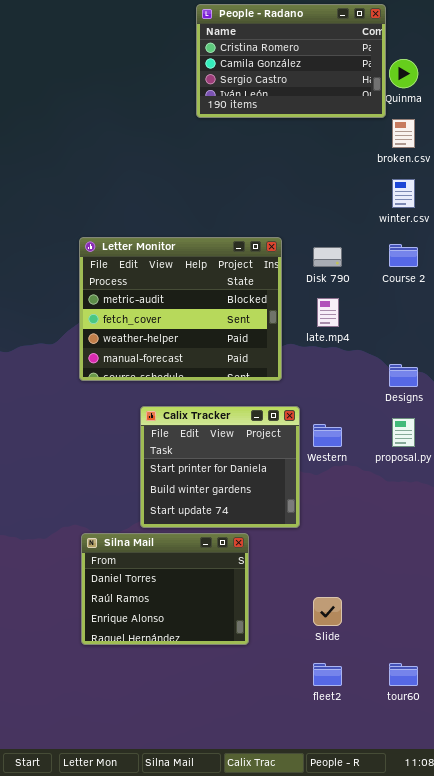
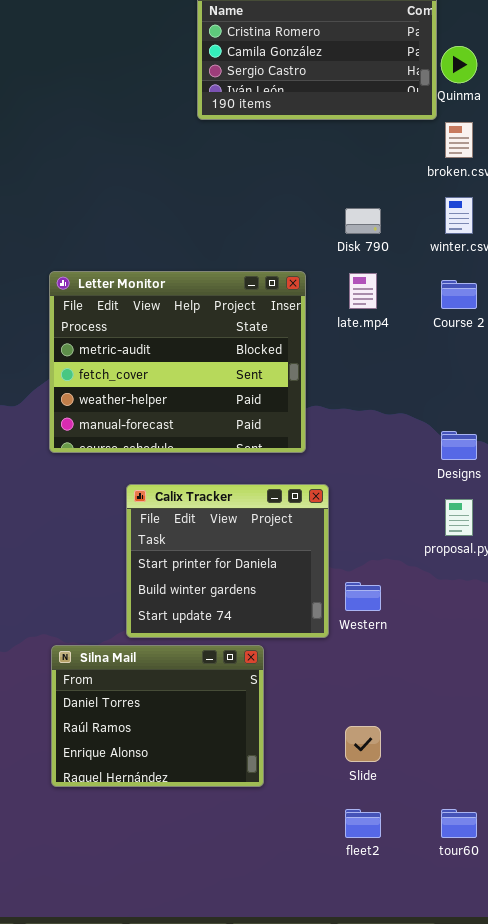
Disk 790: [313,247,342,267] -> [345,208,381,234], moved
late.mp4: [317,298,339,327] -> [349,273,377,309], moved
Western: [313,424,342,447] -> [345,582,381,611], moved

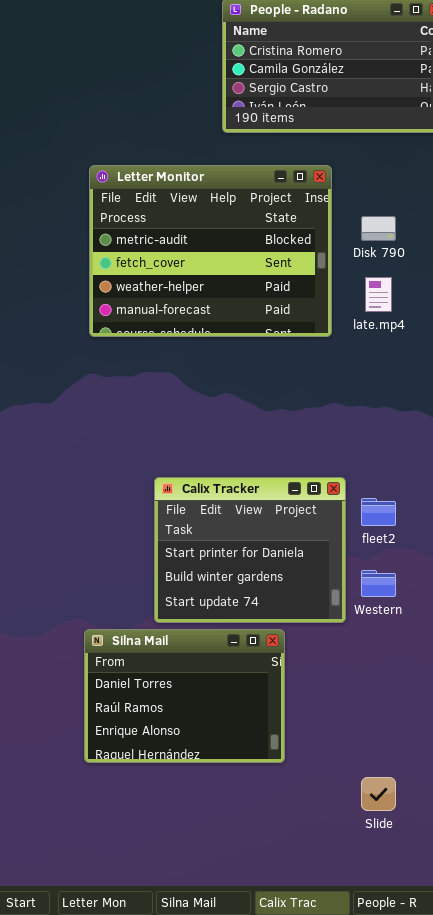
Letter Monitor: [49,271,306,453] -> [89,165,332,337], moved
Slide: [345,726,381,762] -> [361,777,396,811], moved
fleet2: [345,809,381,838] -> [361,498,396,526], moved

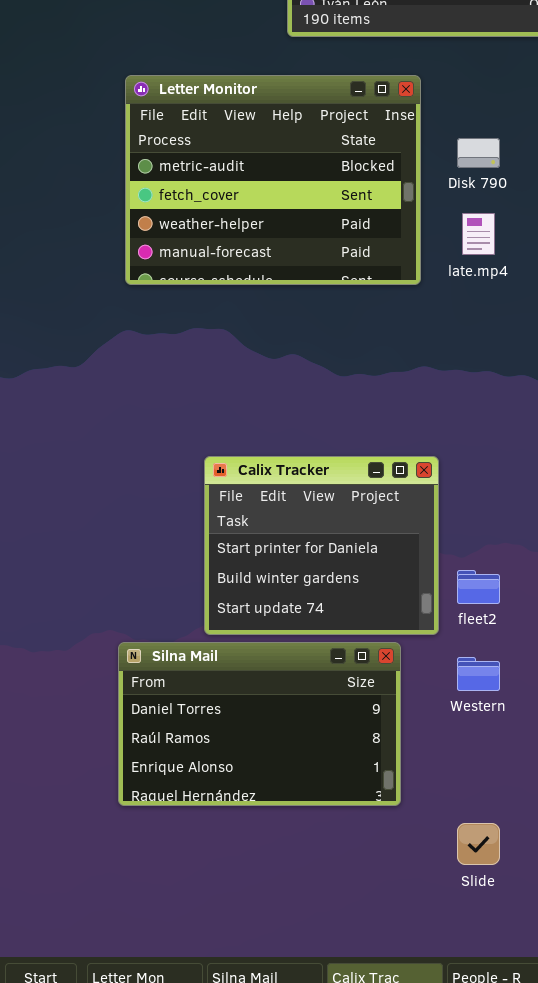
fleet2: [361,498,396,526] -> [457,570,500,604], moved
Western: [361,570,396,597] -> [457,657,500,691], moved
Silna Mail: [84,629,285,763] -> [118,642,401,806], resized

